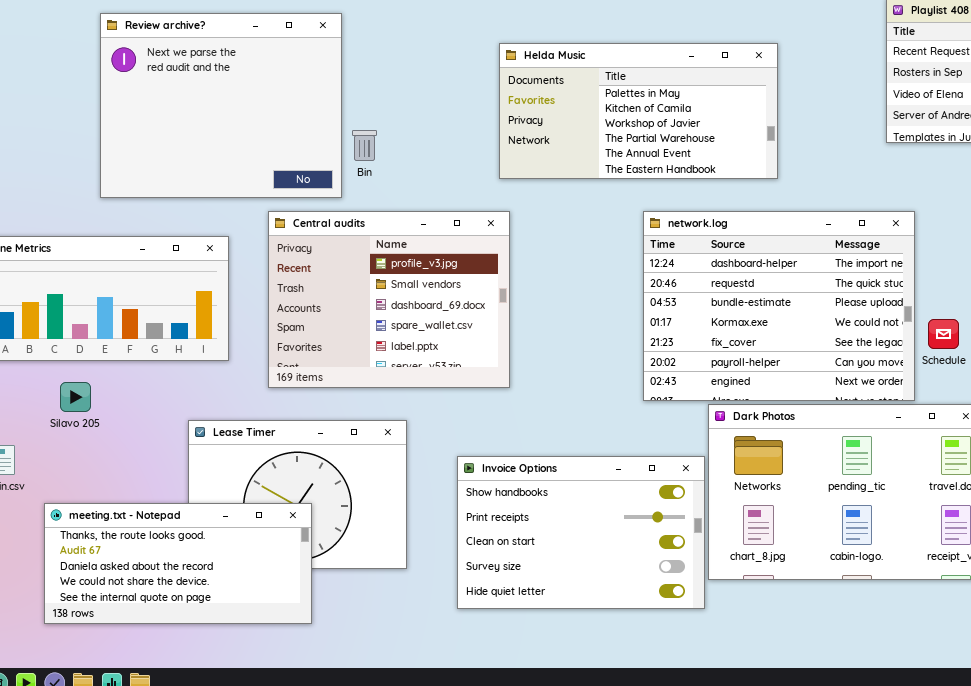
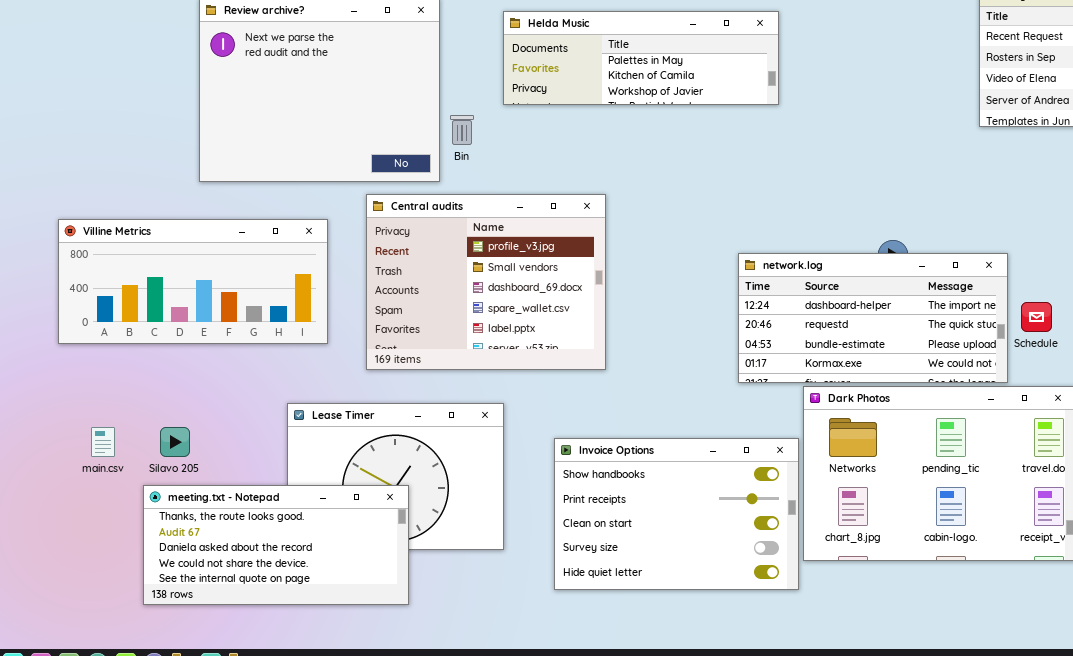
Helda Music: [499,43,778,179] -> [503,11,779,105], moved, resized
network.log: [643,211,915,401] -> [738,253,1008,383], resized
Silavo 205: [60,382,91,412] -> [160,427,190,457], moved

